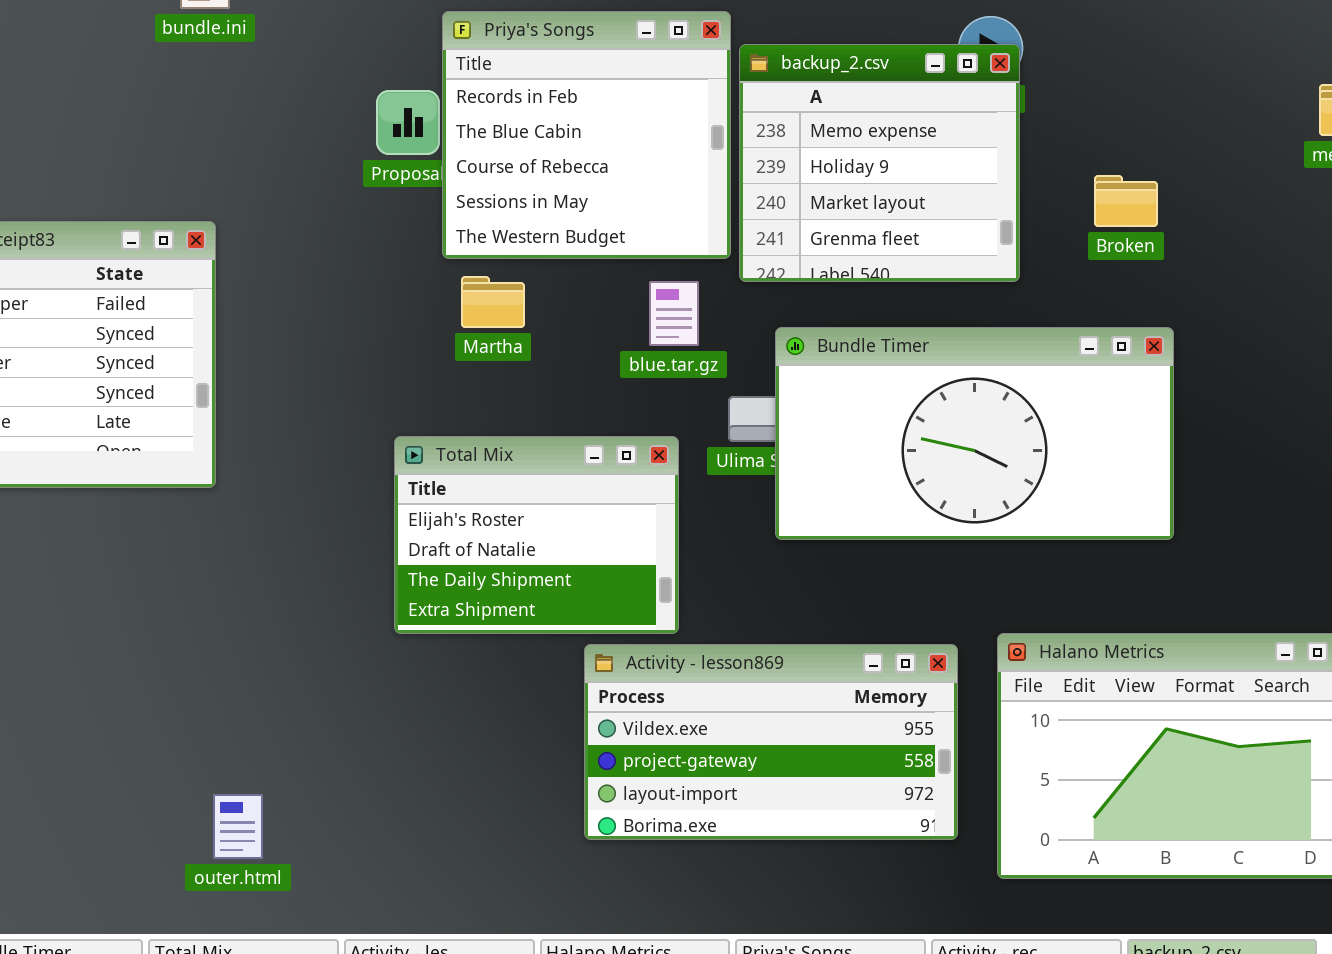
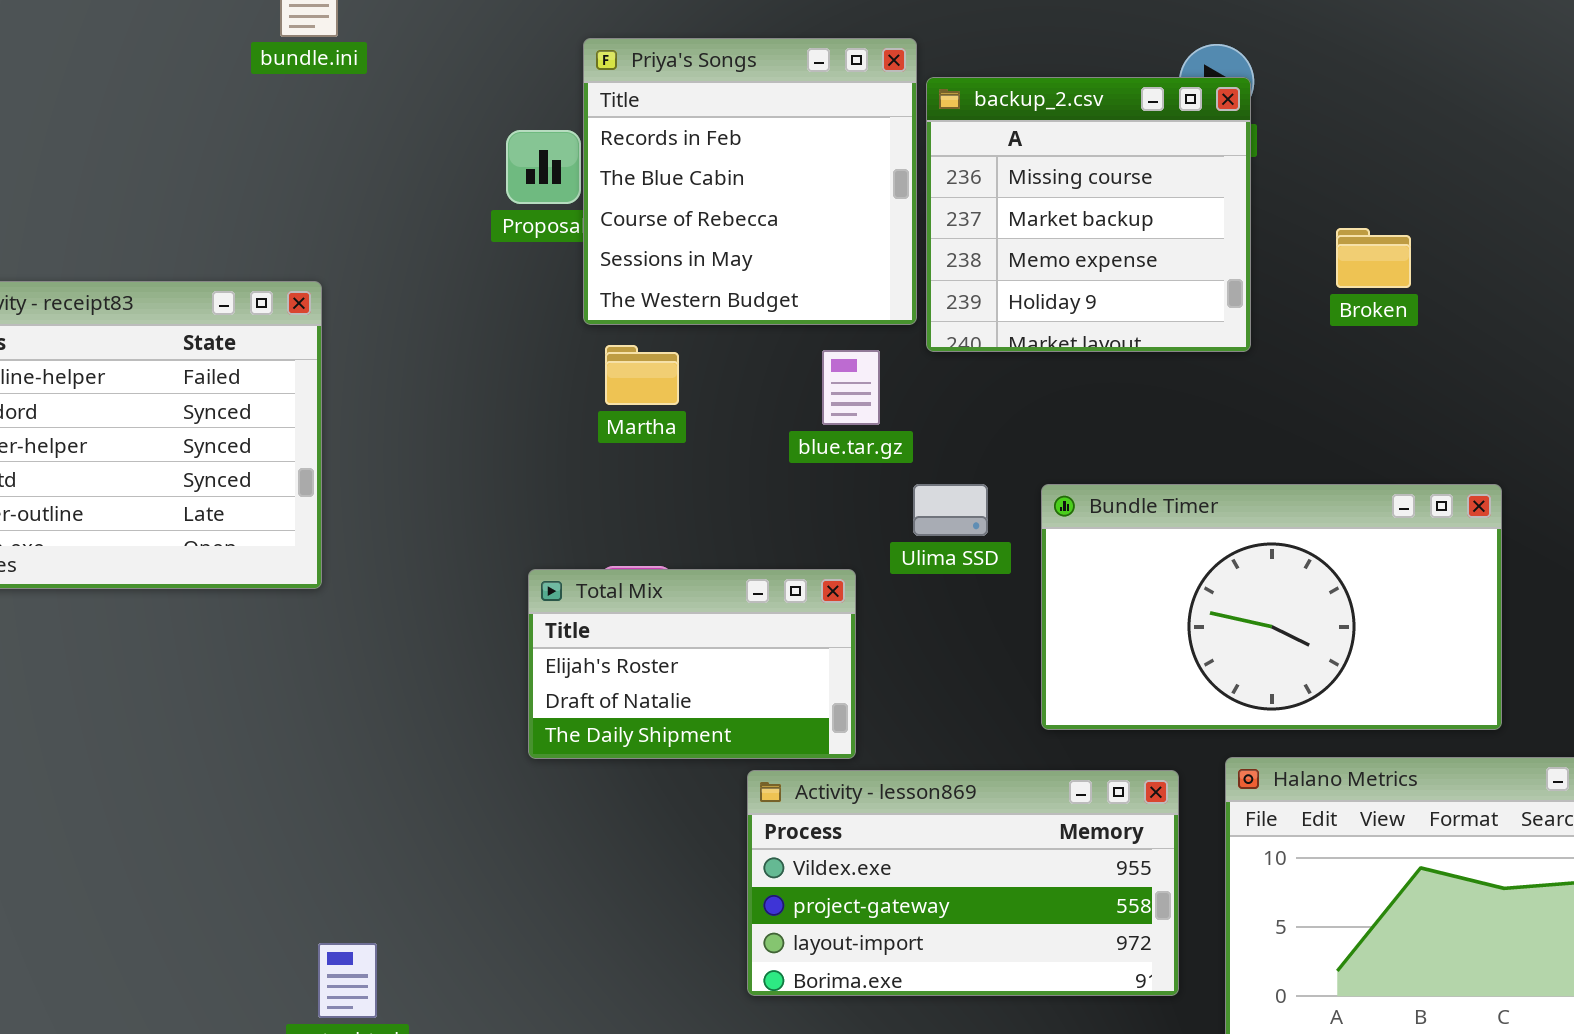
backup_2.csv: [739,44,1020,282] -> [926,77,1251,352], scrolled up 2 rows
Bundle Timer: [775,327,1174,540] -> [1041,484,1502,730], moved
Total Mix: [394,436,679,634] -> [528,569,856,759], resized

